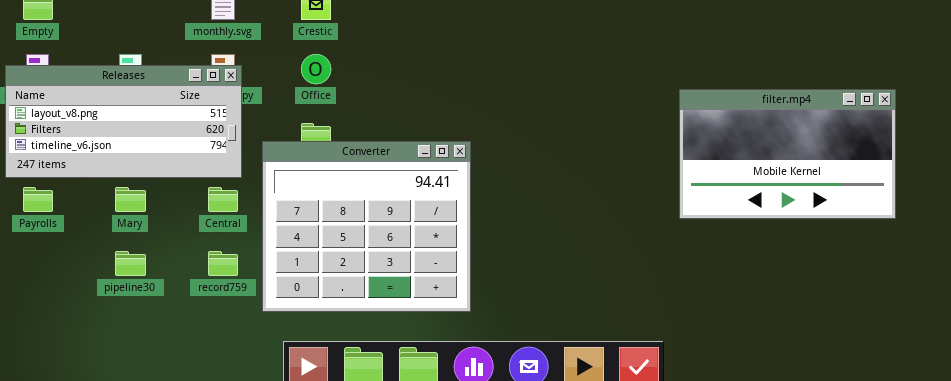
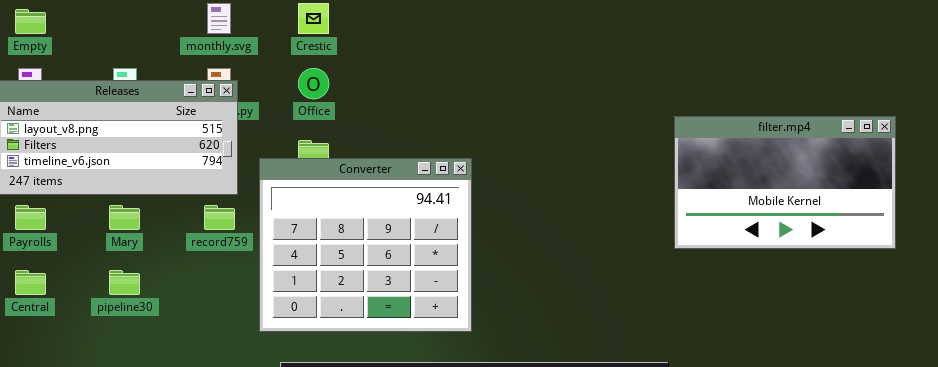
filter.mp4: [679,89,896,219] -> [674,116,896,249], moved
Central: [208,187,238,212] -> [15,270,46,295], moved
record759: [208,251,238,276] -> [204,205,235,230], moved

